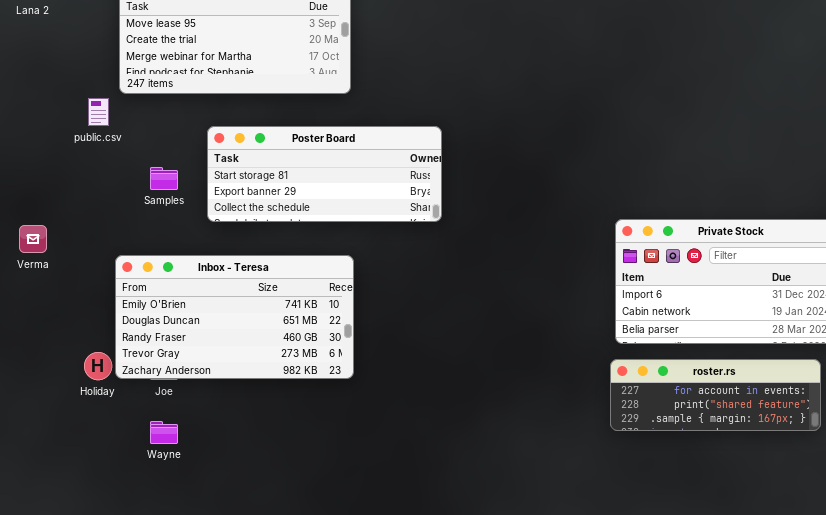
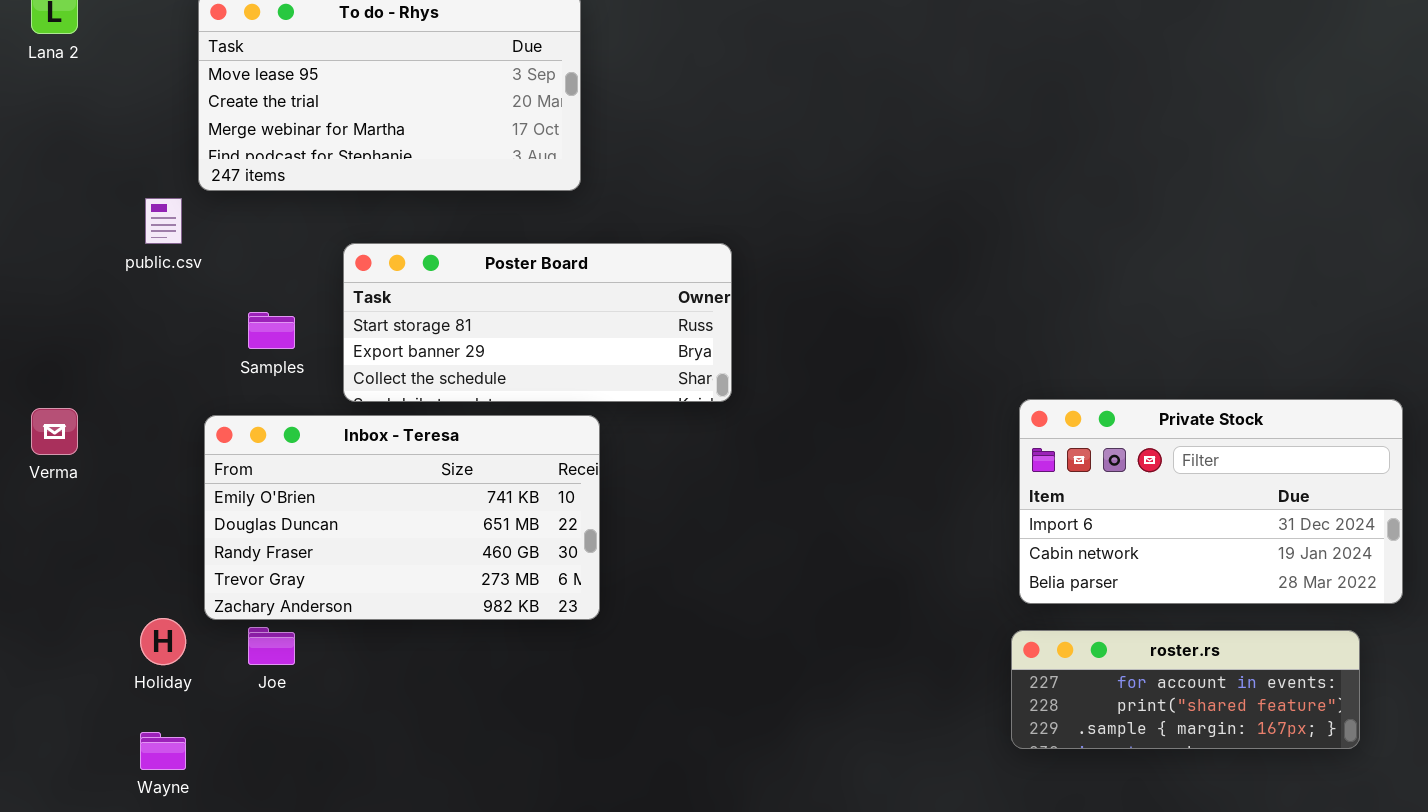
Inbox - Teresa: [115,255,354,379] -> [204,415,600,620], moved
Wayne: [150,421,178,444] -> [140,732,186,770], moved

